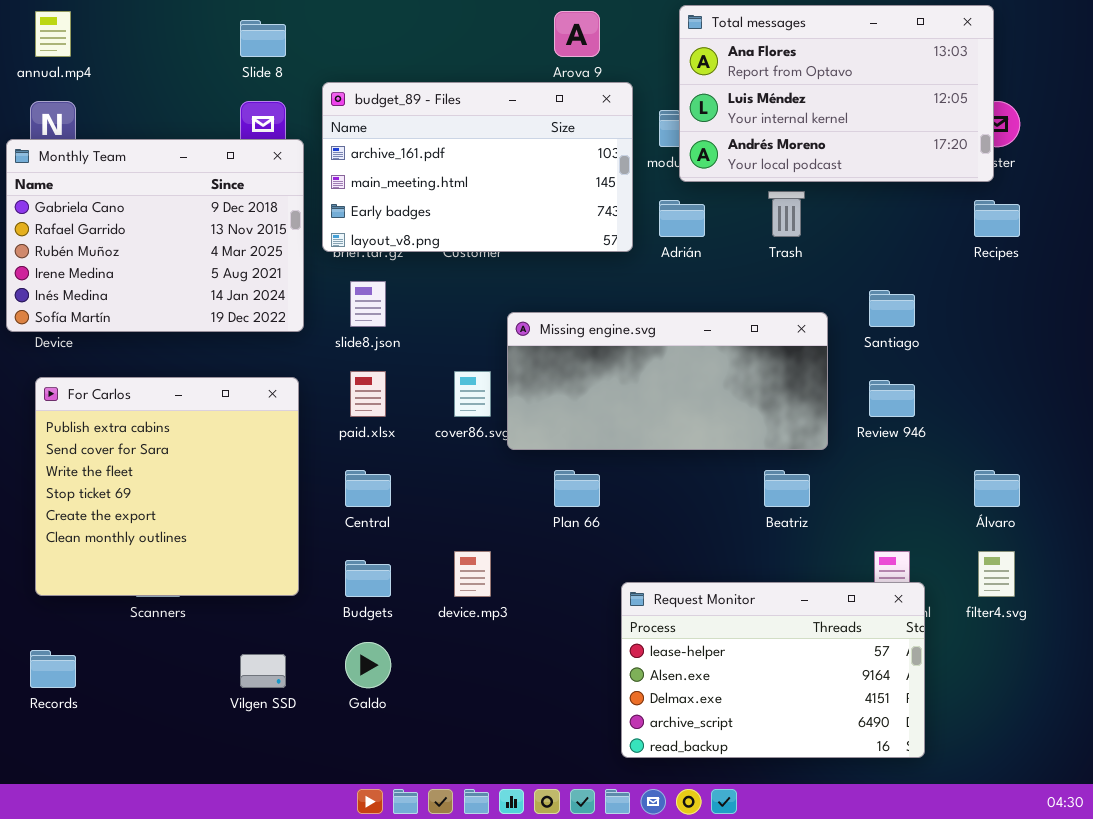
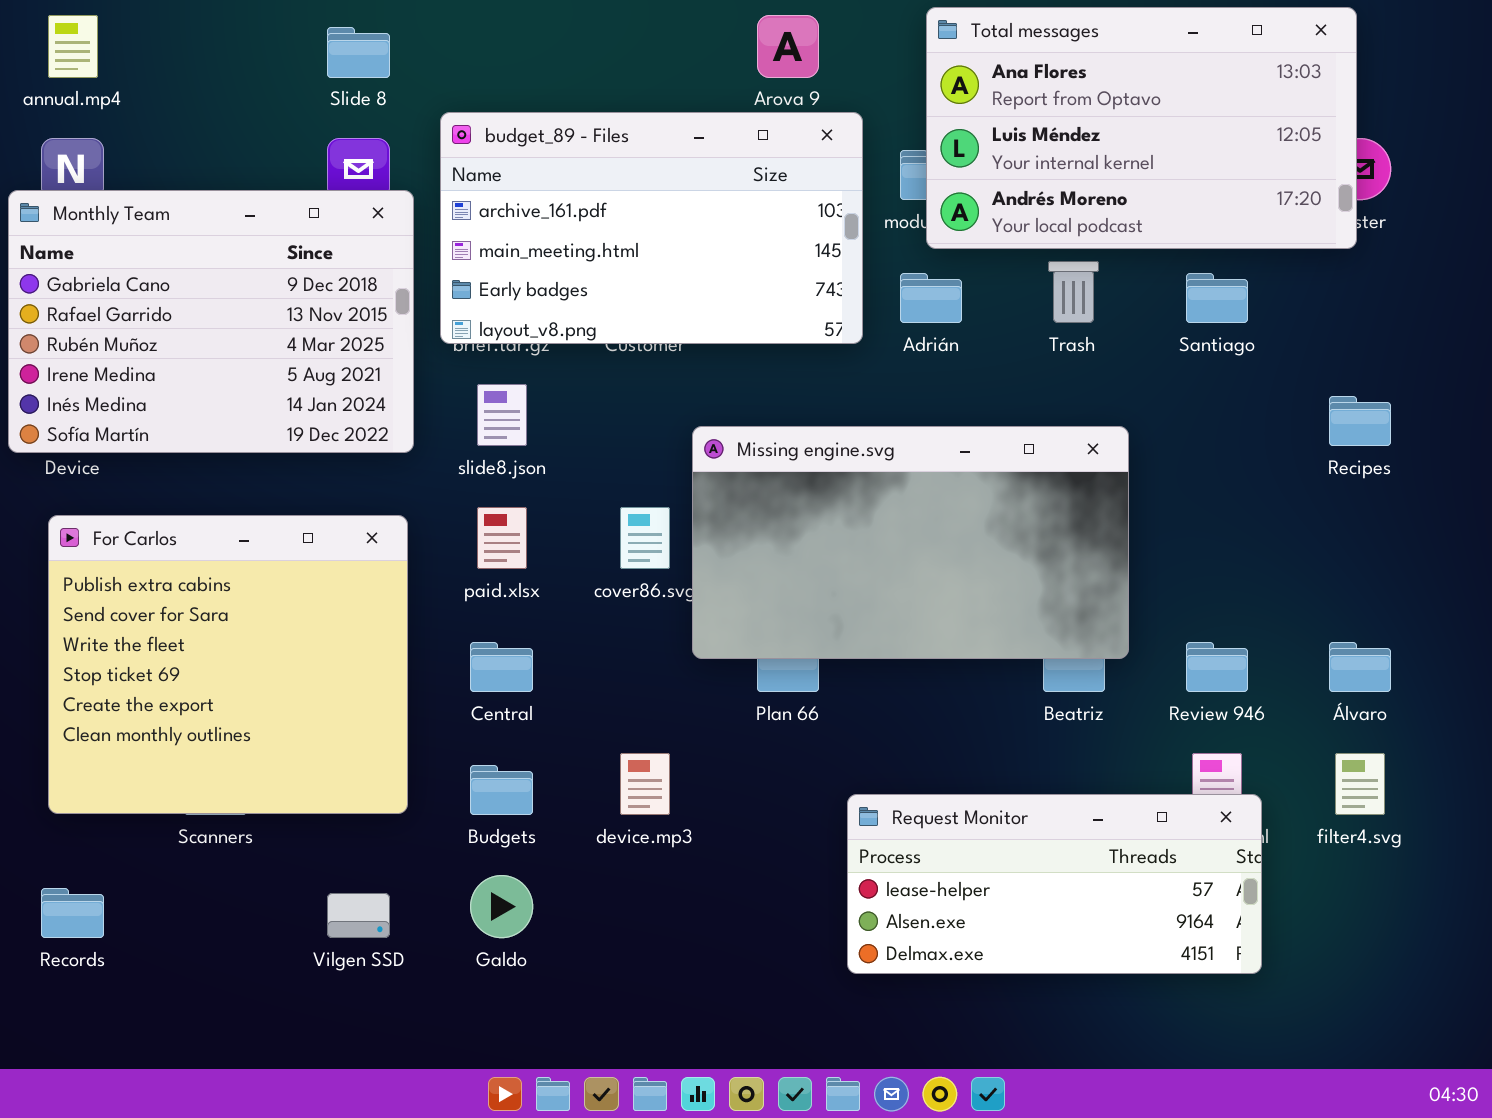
Recipes: [974,200,1020,237] -> [1329,396,1391,446], moved
Santiago: [869,290,915,327] -> [1186,273,1248,323], moved
Missing engine.svg: [507,312,828,450] -> [692,426,1129,659], resized
Review 946: [869,380,915,417] -> [1186,642,1248,692], moved
Request Monitor: [621,582,925,758] -> [847,794,1262,974], resized

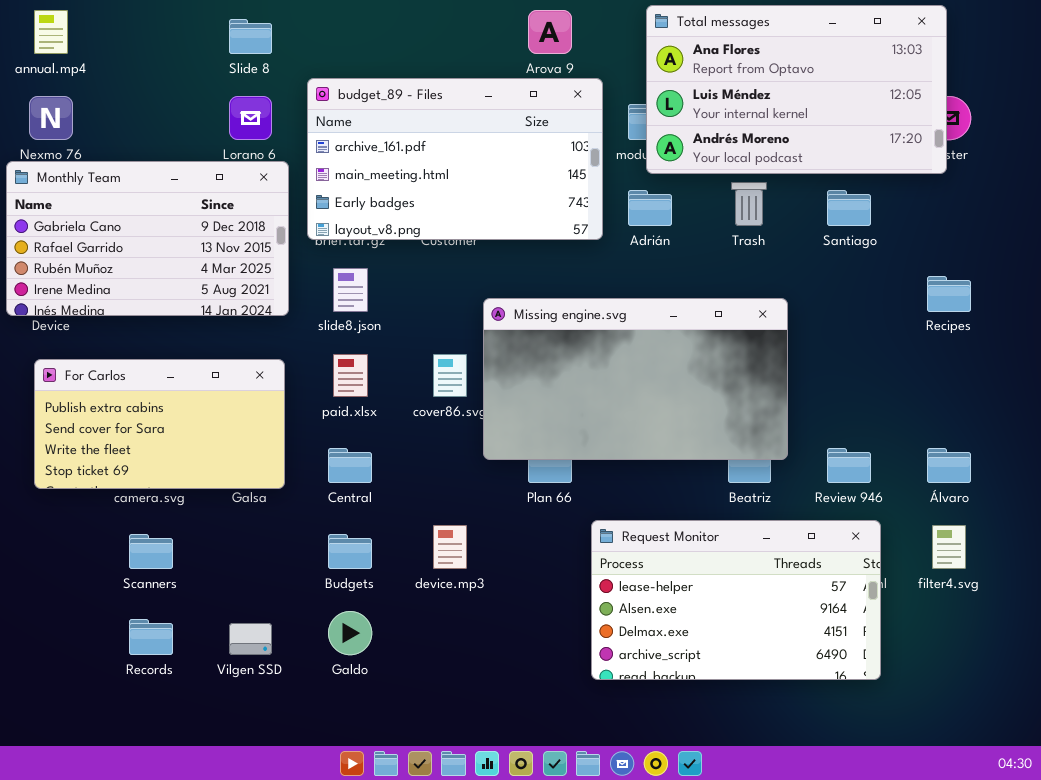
Monthly Team: [8,190,414,453] -> [6,161,289,316], resized
For Carlos: [48,515,408,814] -> [34,359,285,489], resized
Request Monitor: [847,794,1262,974] -> [591,520,881,680], resized
Records: [41,888,104,938] -> [129,619,173,655], moved

